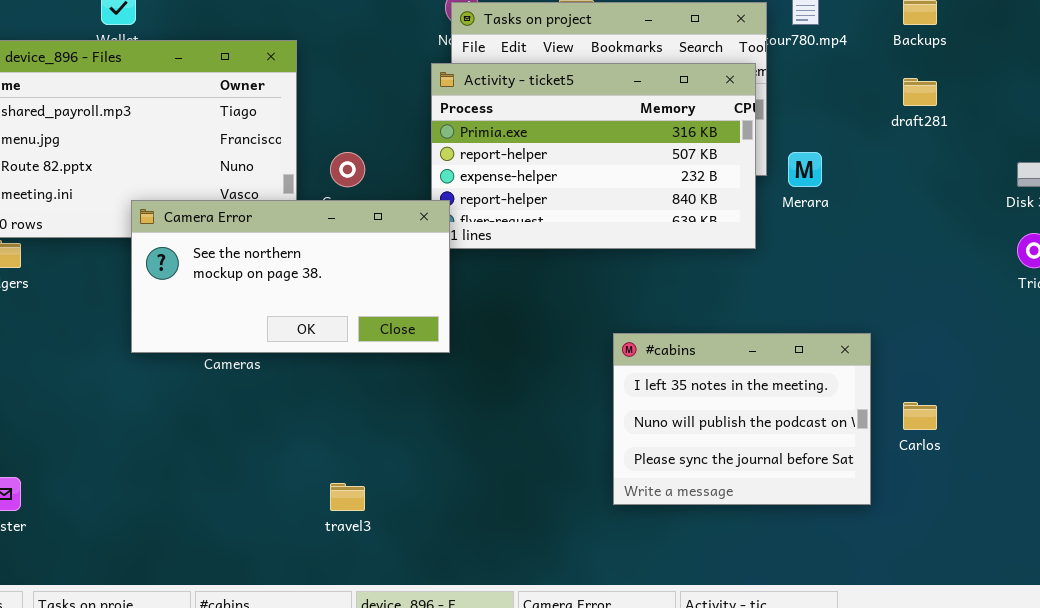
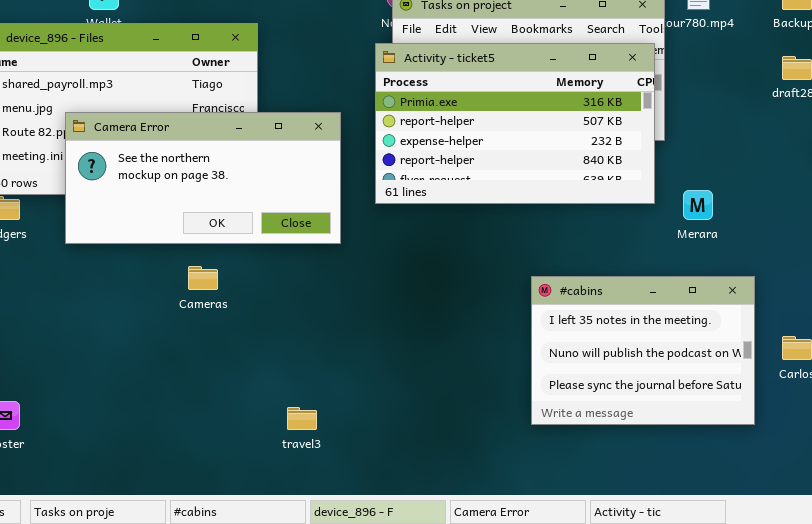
Merara: [788,152,822,187] -> [683,190,713,220], moved
Camera Error: [131,200,450,353] -> [65,112,341,244], moved

